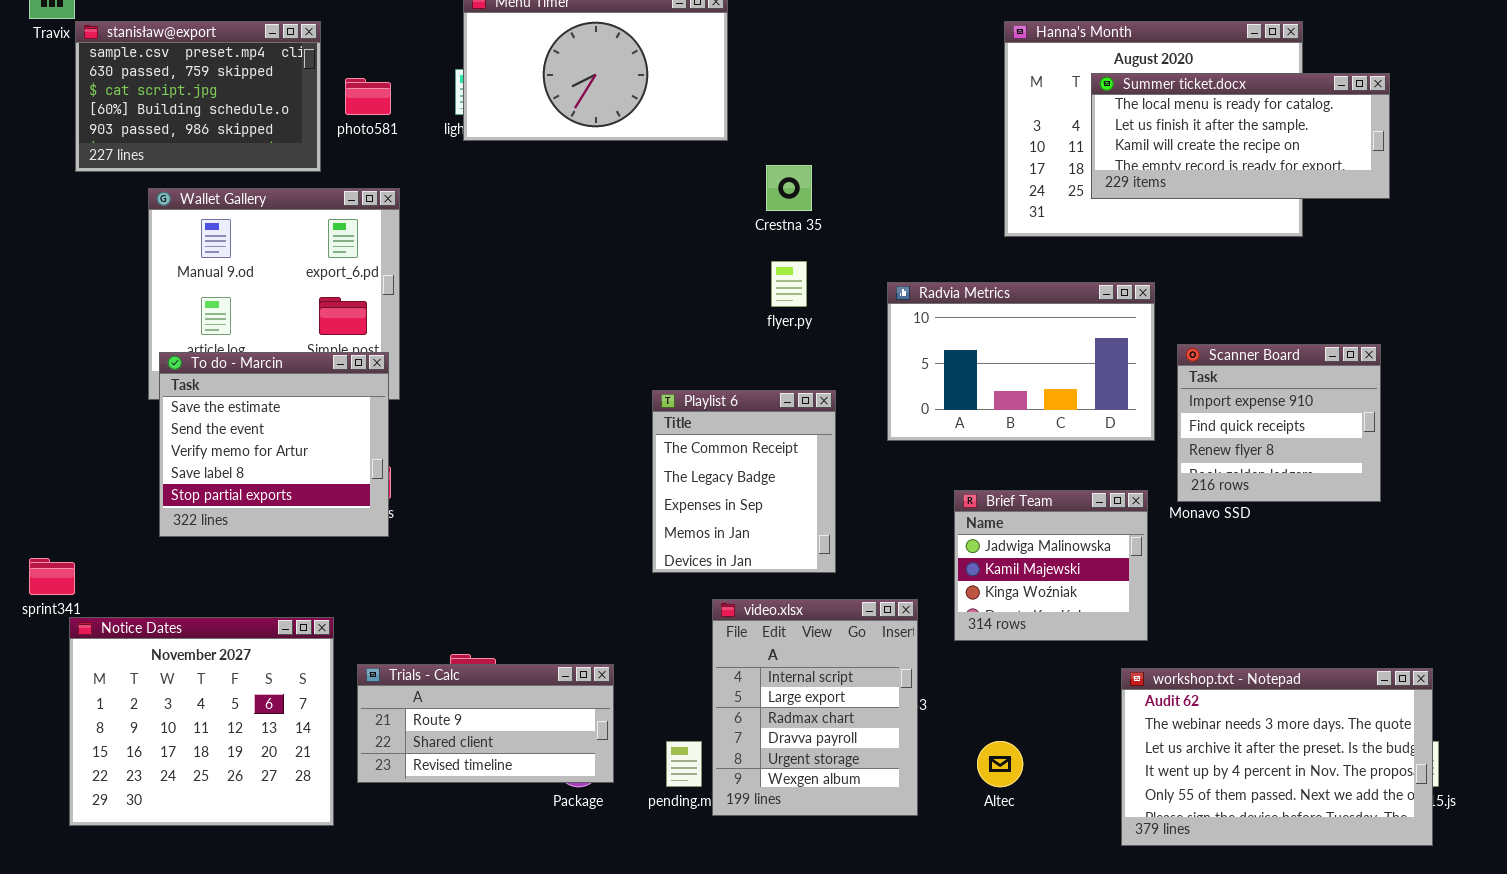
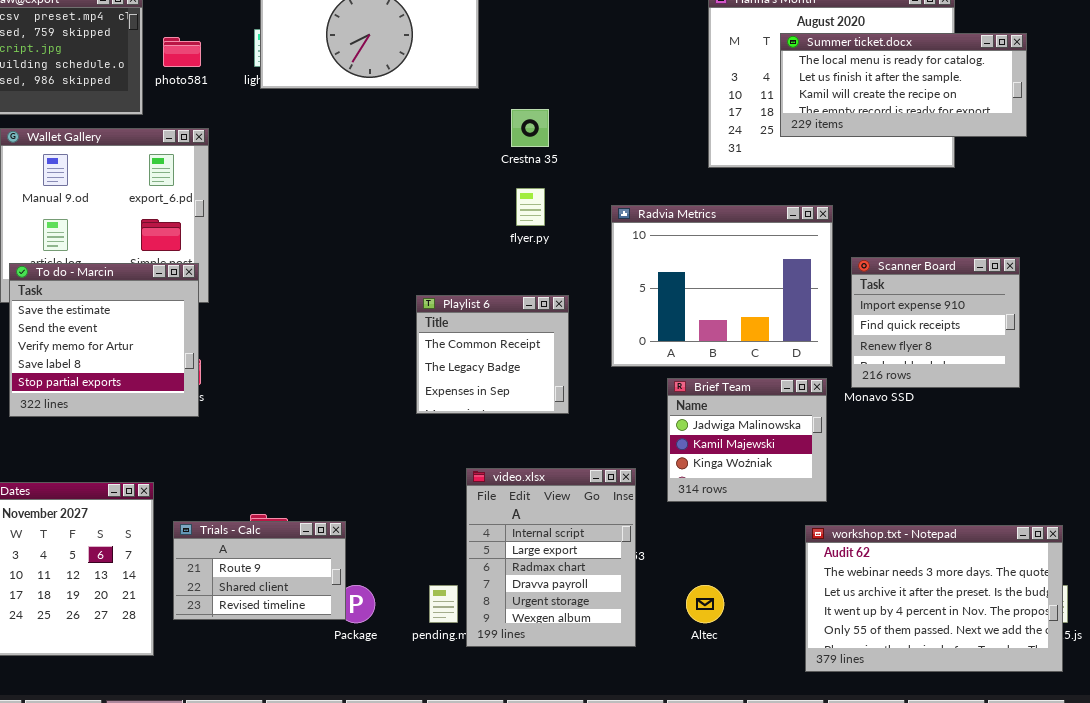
Radvia Metrics: [887,282,1155,441] -> [611,205,833,367], resized
Playlist 6: [652,390,836,573] -> [416,295,569,414], resized
Trials - Calc: [357,664,614,783] -> [173,521,346,620], resized

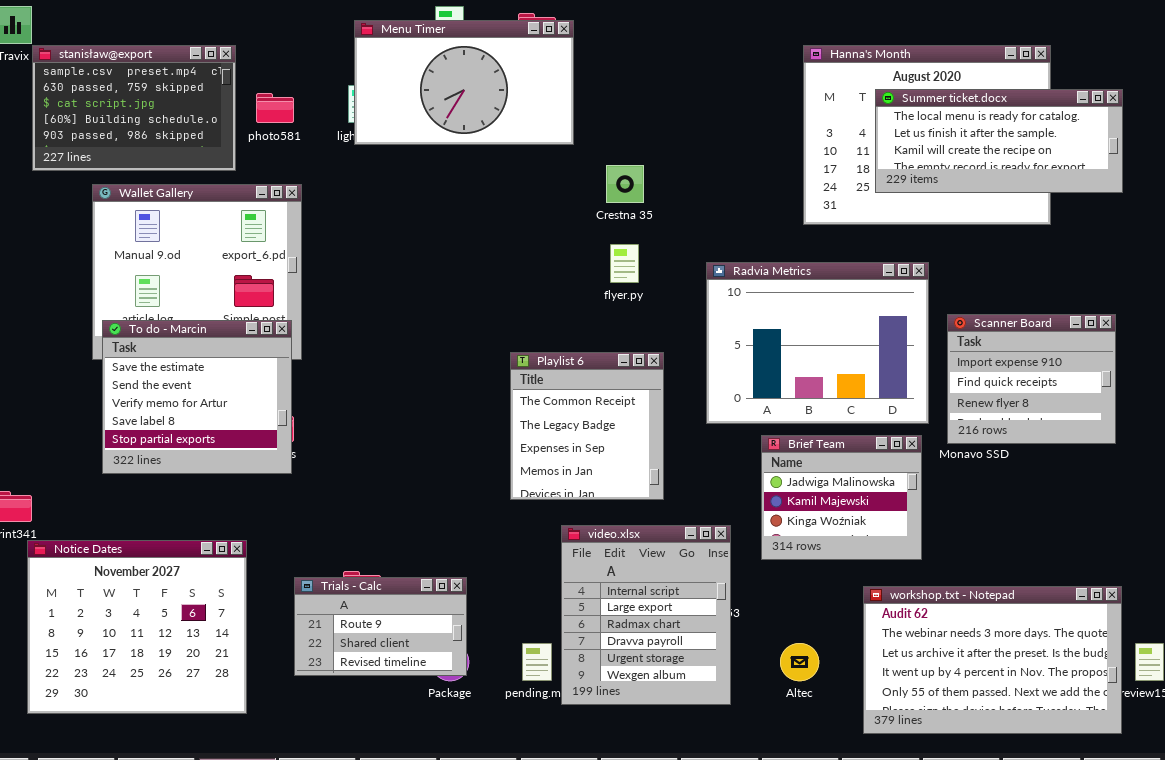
Playlist 6: [416,295,569,414] -> [510,352,664,500], resized
Trials - Calc: [173,521,346,620] -> [294,577,467,676], moved
workshop.txt - Notepad: [805,525,1063,672] -> [863,586,1122,734], moved

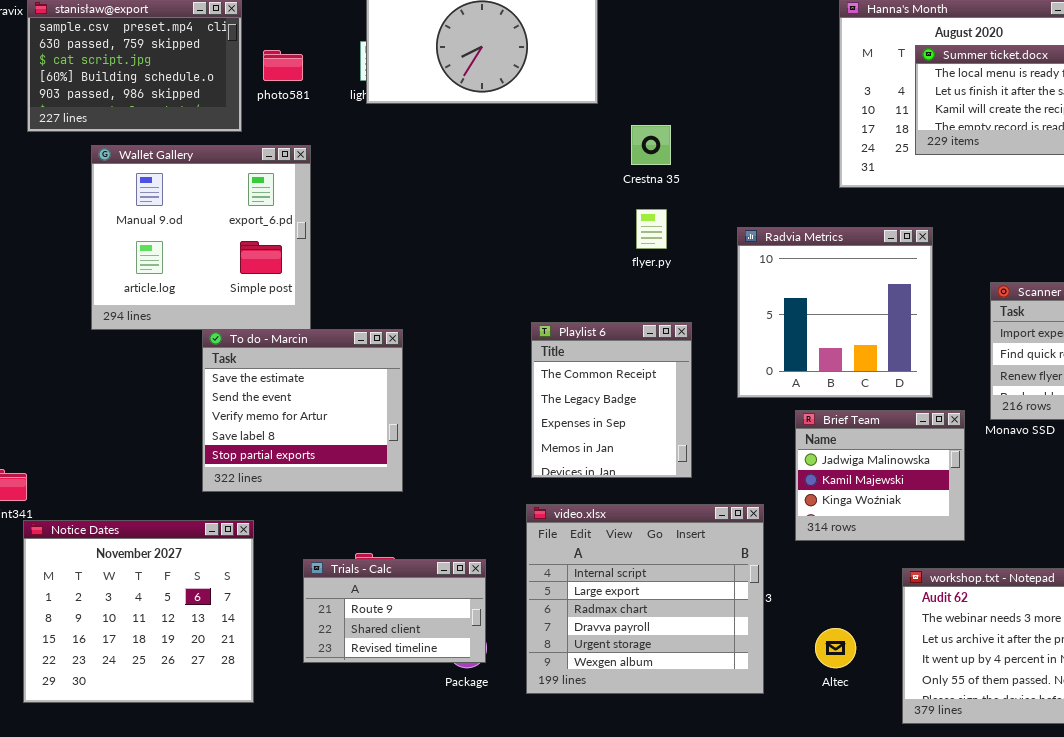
Radvia Metrics: [706,262,929,424] -> [737,227,933,398], resized
To do - Marcin: [102,320,292,474] -> [202,329,403,492], moved
video.xlsx: [561,525,731,705] -> [526,504,764,694], resized

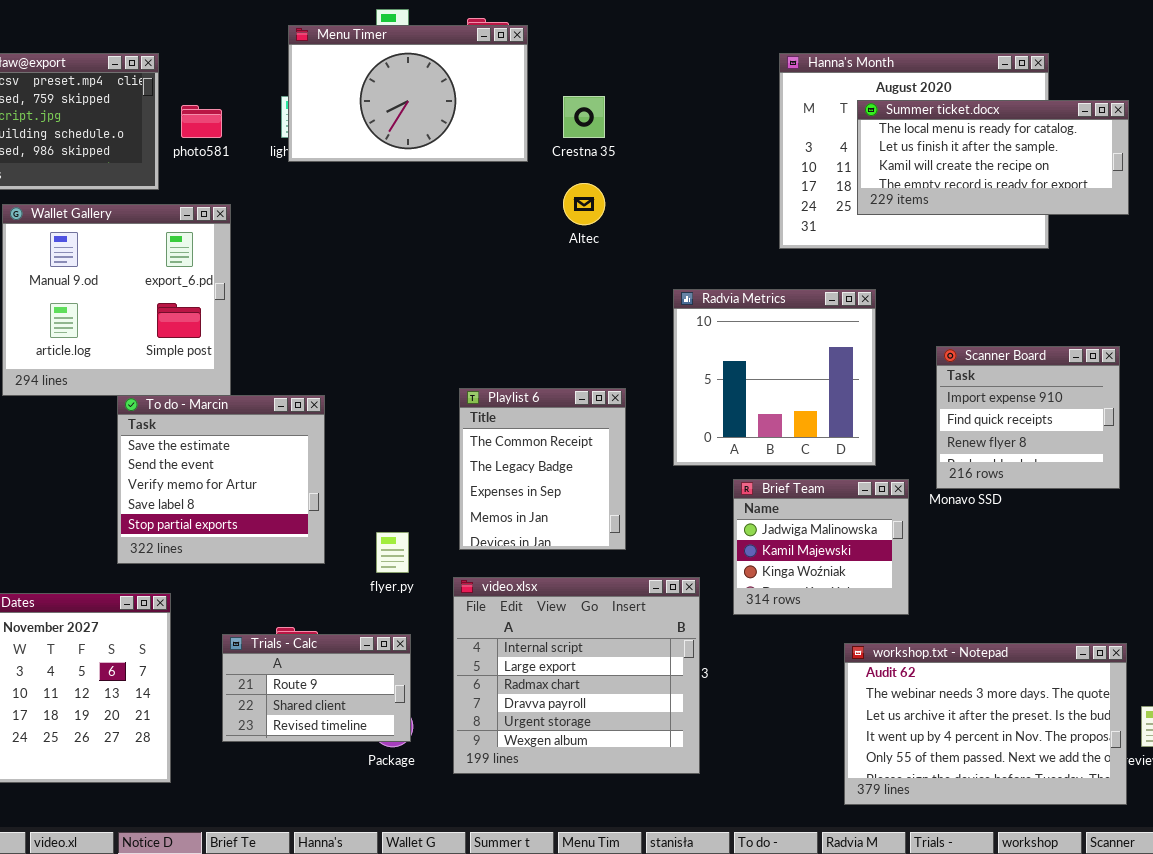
Crestna 35: [631,125,671,165] -> [563,96,605,138], moved
flyer.py: [636,209,667,249] -> [376,532,409,573], moved
Altec: [815,628,856,668] -> [563,183,605,225], moved

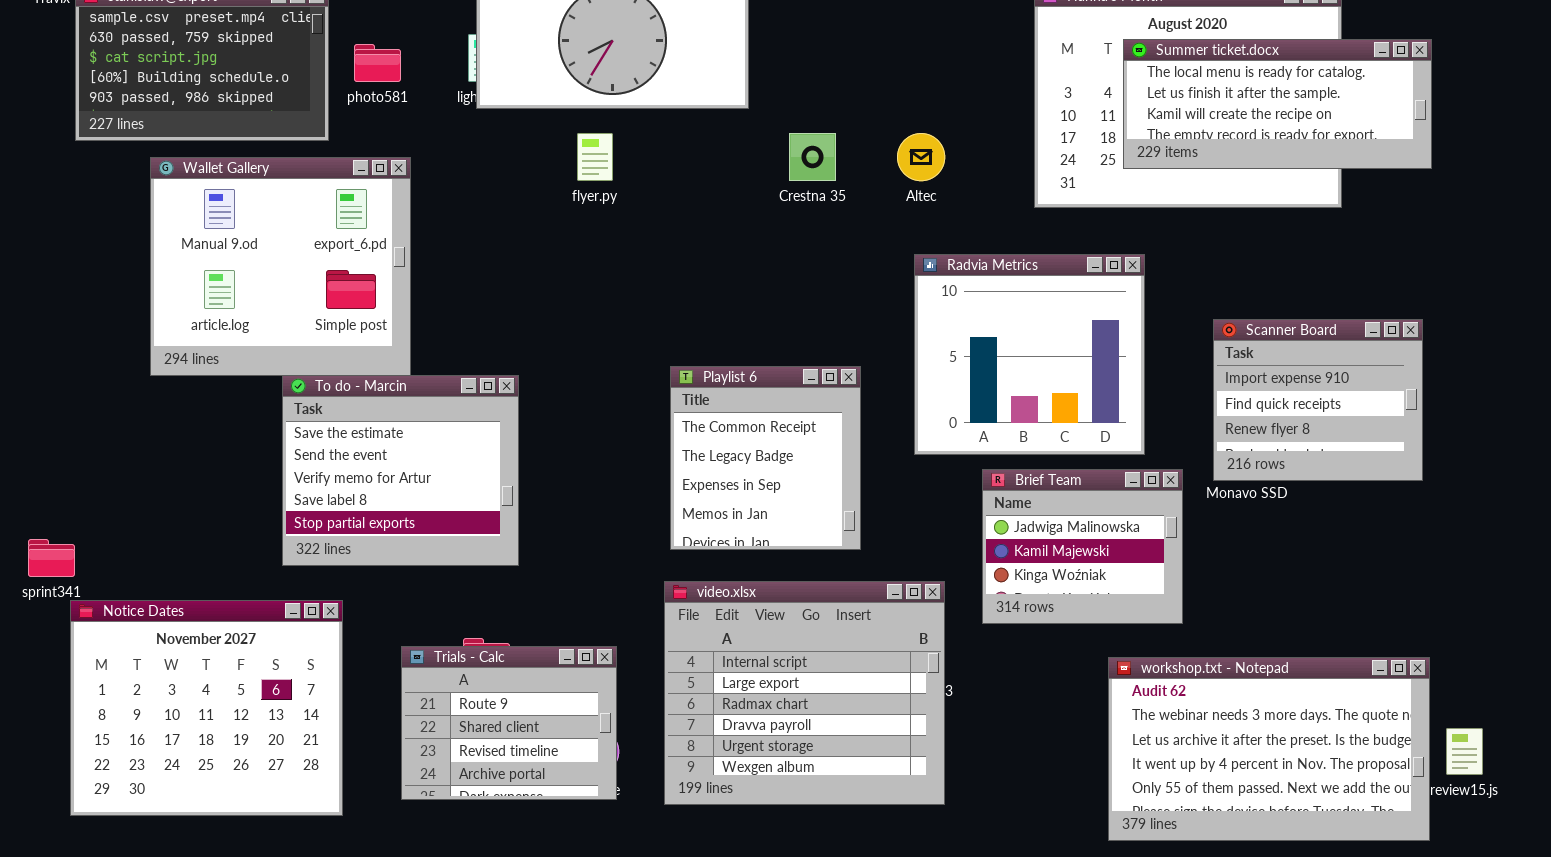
Crestna 35: [563,96,605,138] -> [789,133,836,181], moved
Altec: [563,183,605,225] -> [897,133,945,181], moved
flyer.py: [376,532,409,573] -> [577,133,613,181], moved
Trials - Calc: [222,634,411,742] -> [401,646,617,800], resized

